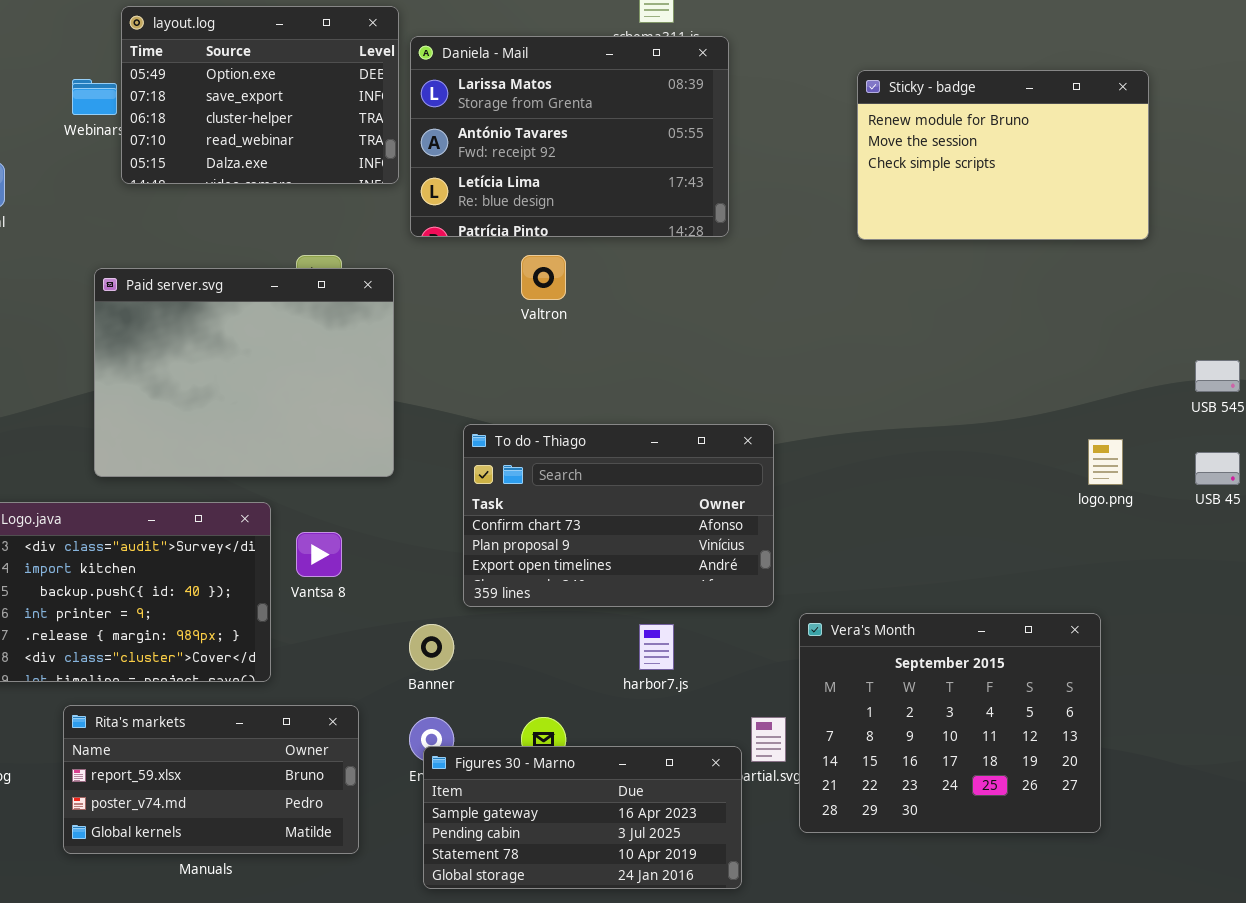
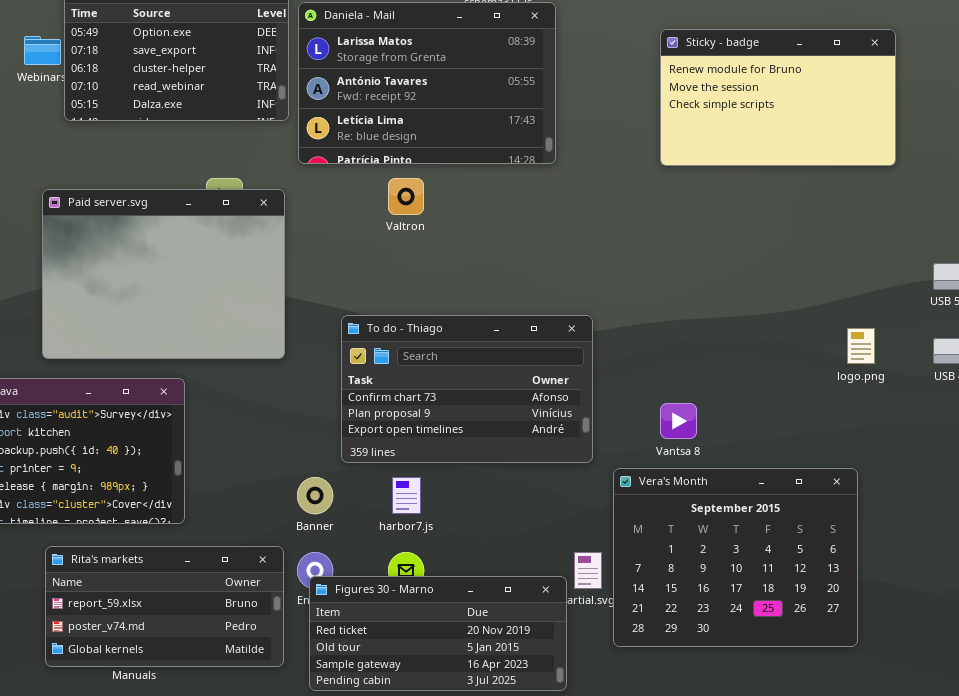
Vantsa 8: [296,532,342,577] -> [660,403,697,439], moved
harbor7.js: [639,624,674,670] -> [392,477,421,514], moved
Rita's markets: [63,705,359,854] -> [45,546,284,667], moved
Figures 30 - Marno: [423,746,742,889] -> [309,576,567,691], scrolled up 2 rows

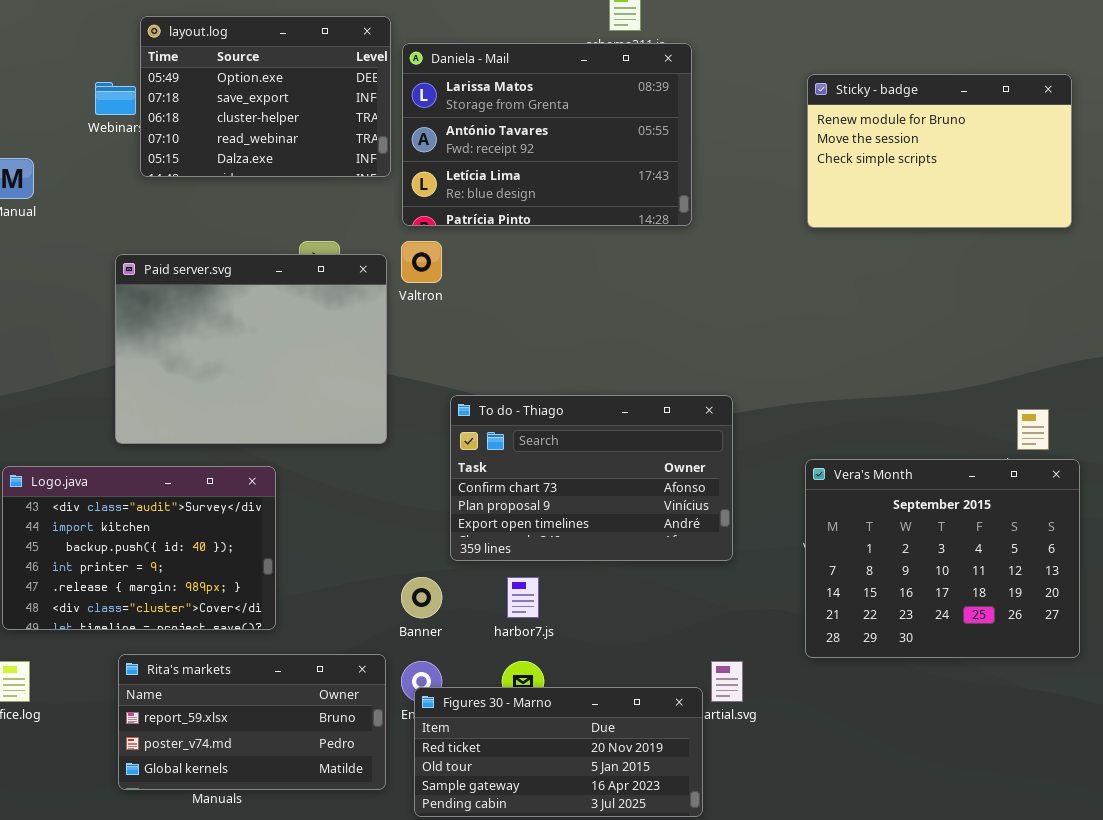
Valtron: [388,178,424,215] -> [401,241,442,283], moved
Vera's Month: [613,468,858,647] -> [805,459,1080,658], moved

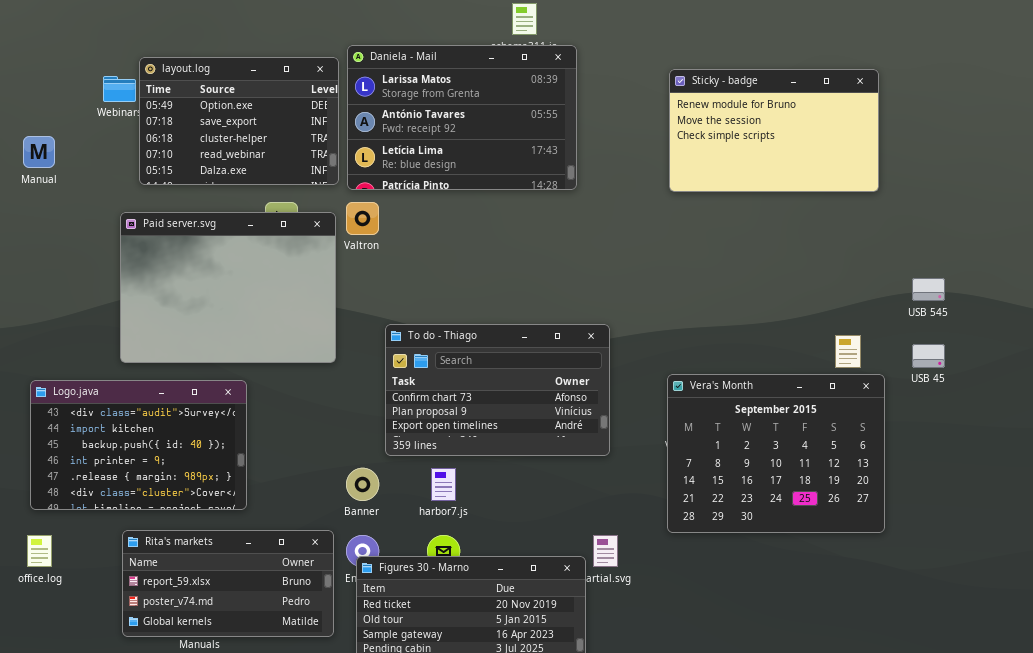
layout.log: [140,16,391,177] -> [139,57,339,185], moved

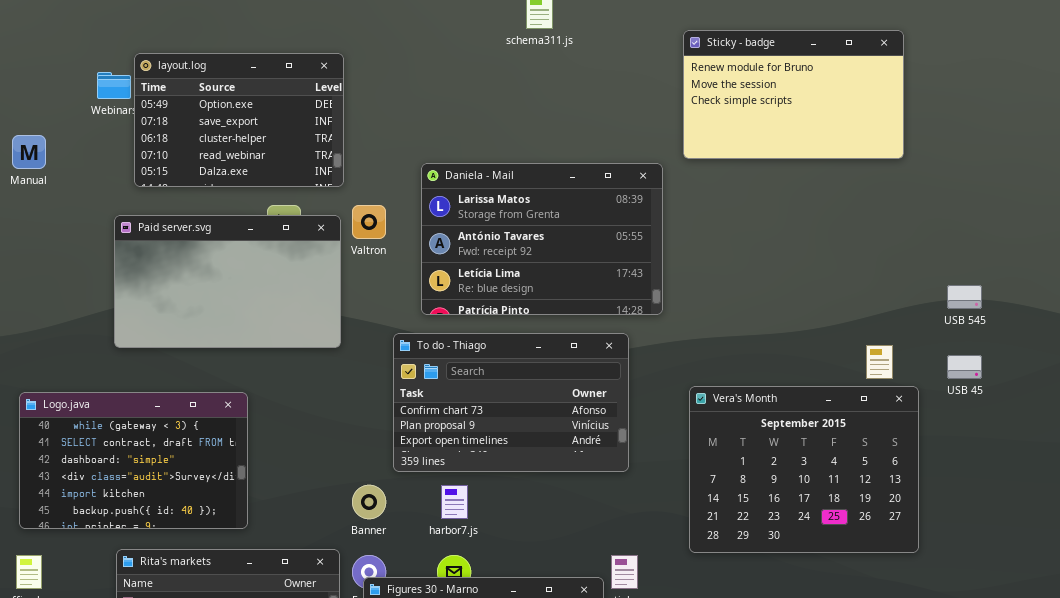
Daniela - Mail: [347,45,577,190] -> [421,163,663,315], moved
Sticky - badge: [669,69,879,192] -> [683,30,904,159], moved
Paid server.svg: [120,212,336,363] -> [114,215,341,348], resized
Logo.java: [30,380,247,510] -> [19,392,248,529], scrolled up 3 rows

